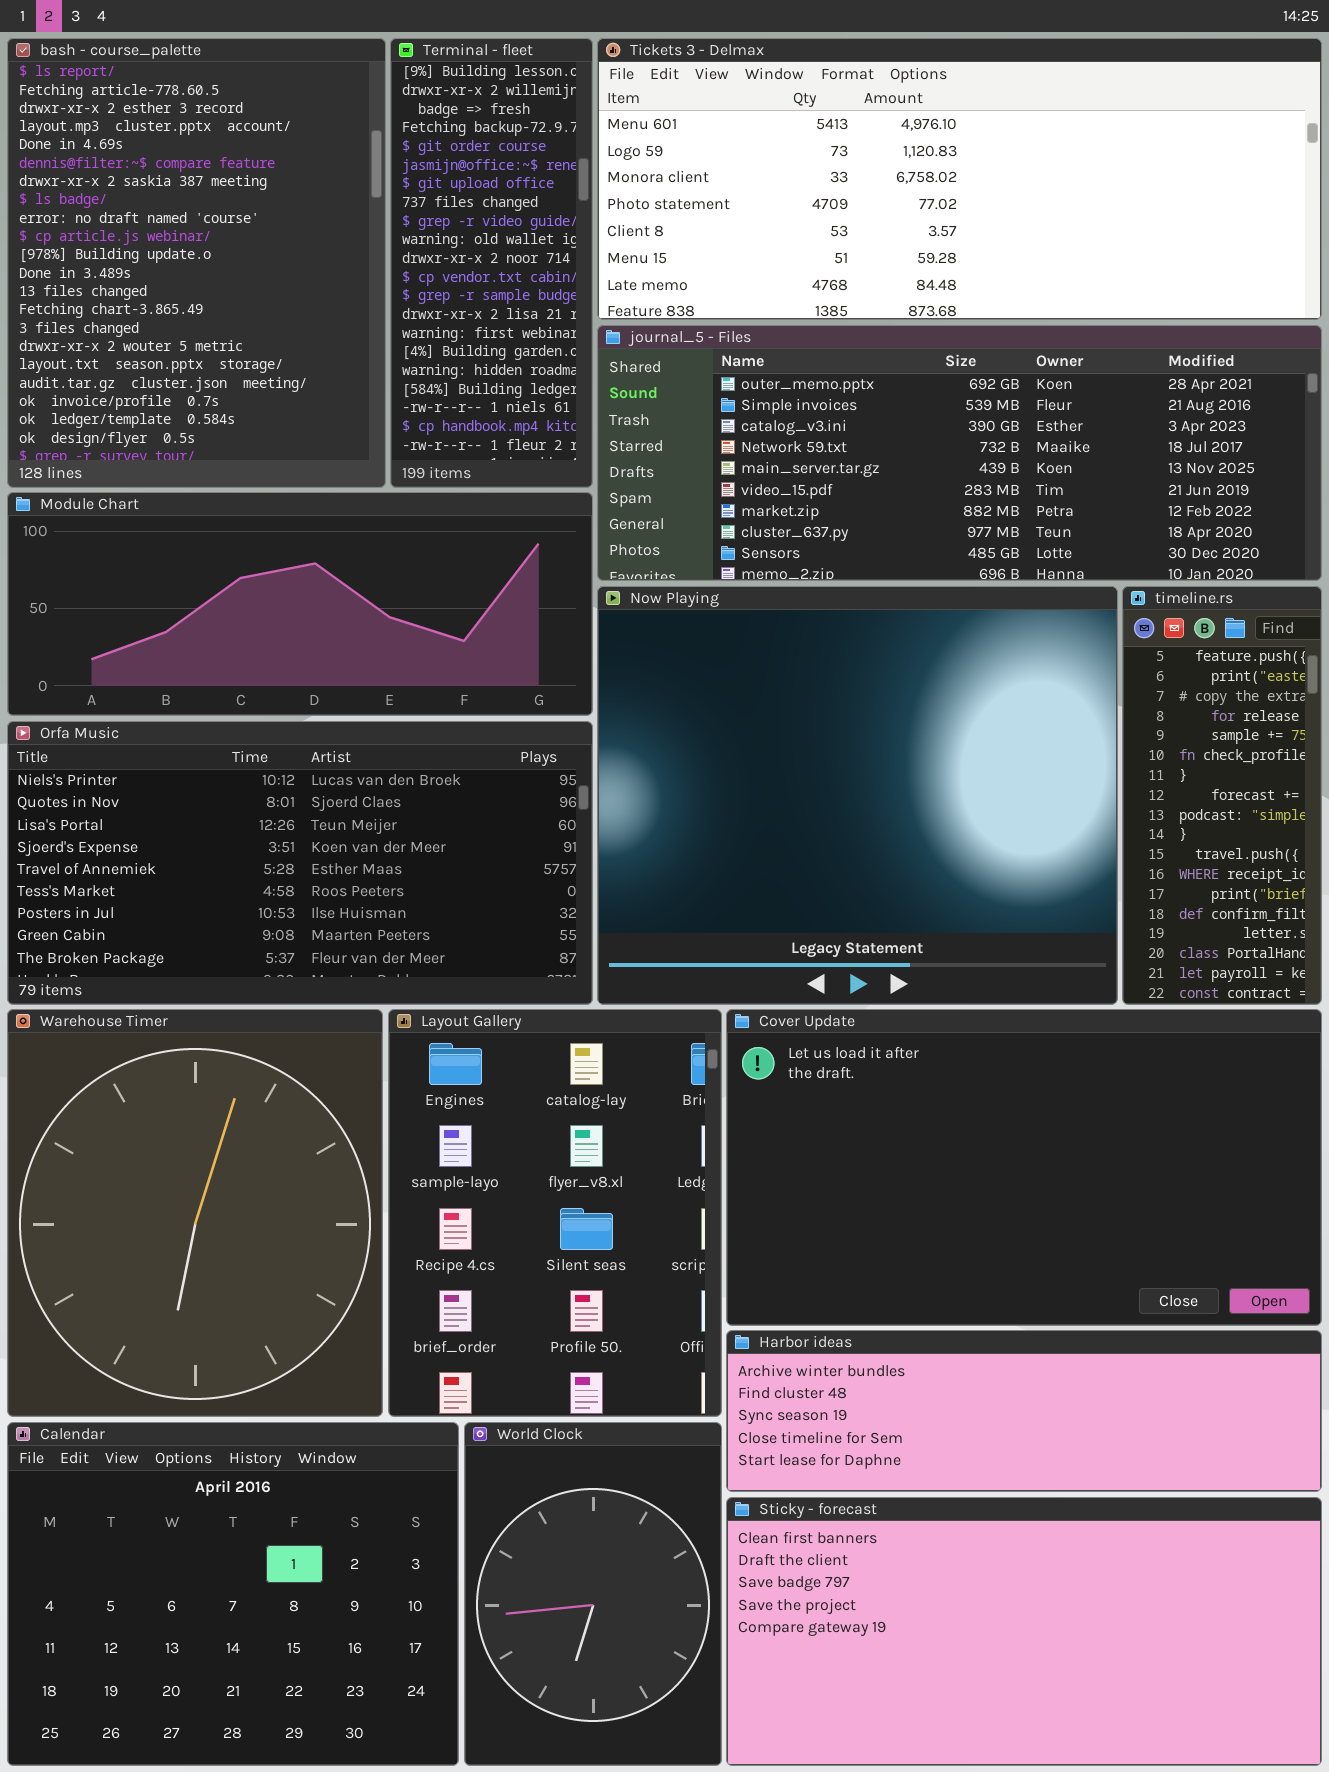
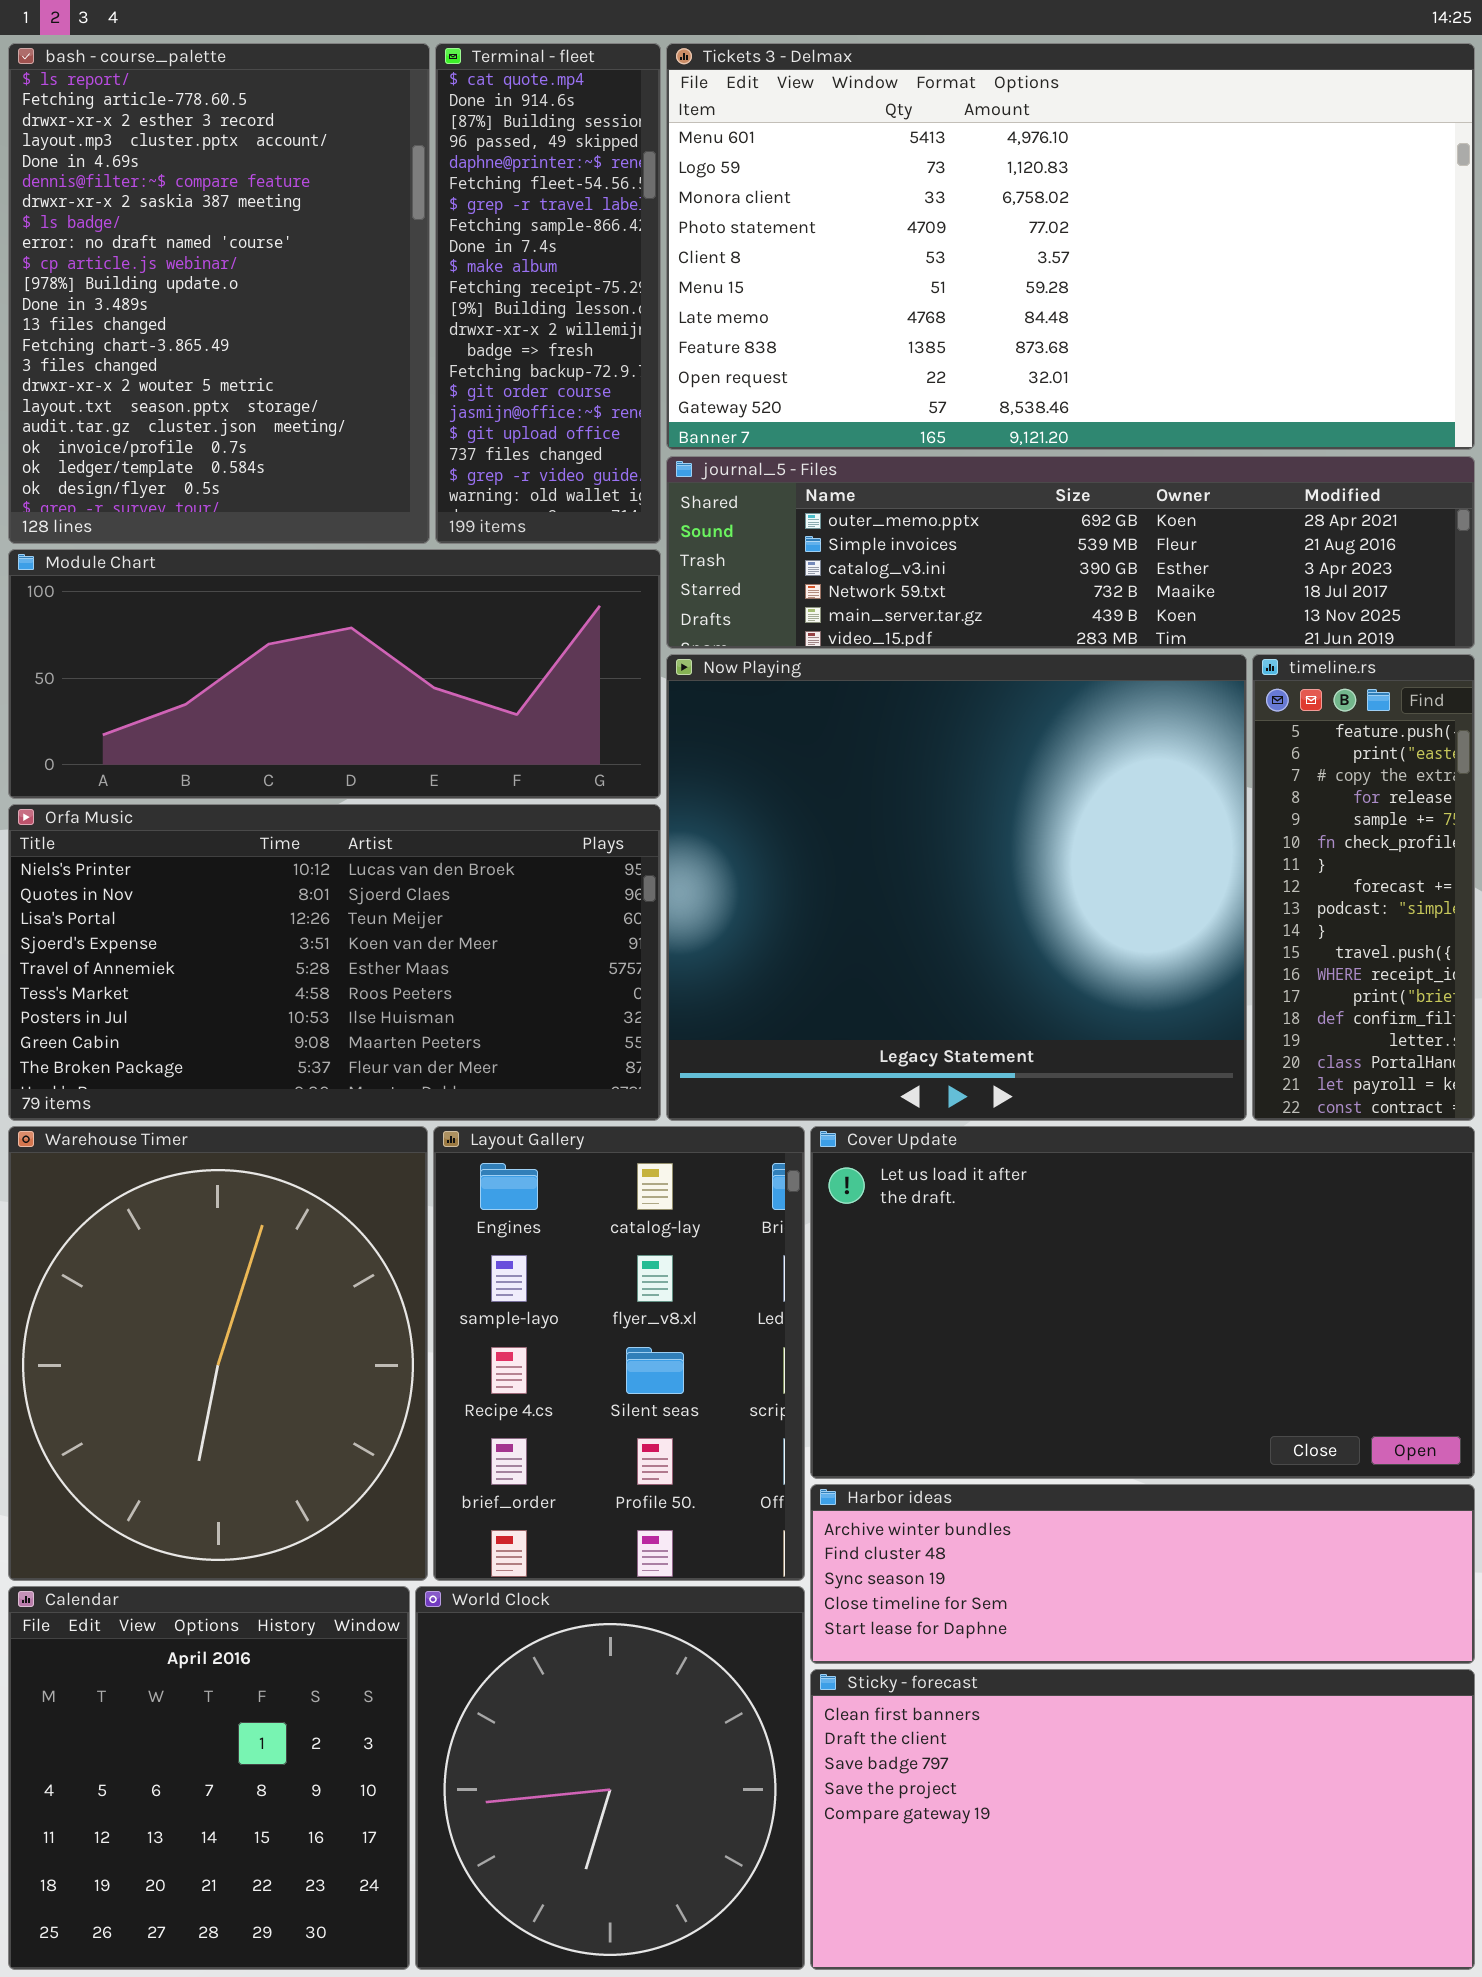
Terminal - fleet: [390,38,593,488] -> [435,43,661,544], scrolled up 11 rows
Tickets 3 - Delmax: [597,38,1322,320] -> [666,43,1475,450], resized
journal_5 - Files: [597,325,1322,581] -> [666,456,1475,649], resized
Calendar: [7,1422,459,1766] -> [8,1586,410,1970], resized
World Clock: [464,1422,722,1766] -> [415,1586,805,1970], resized

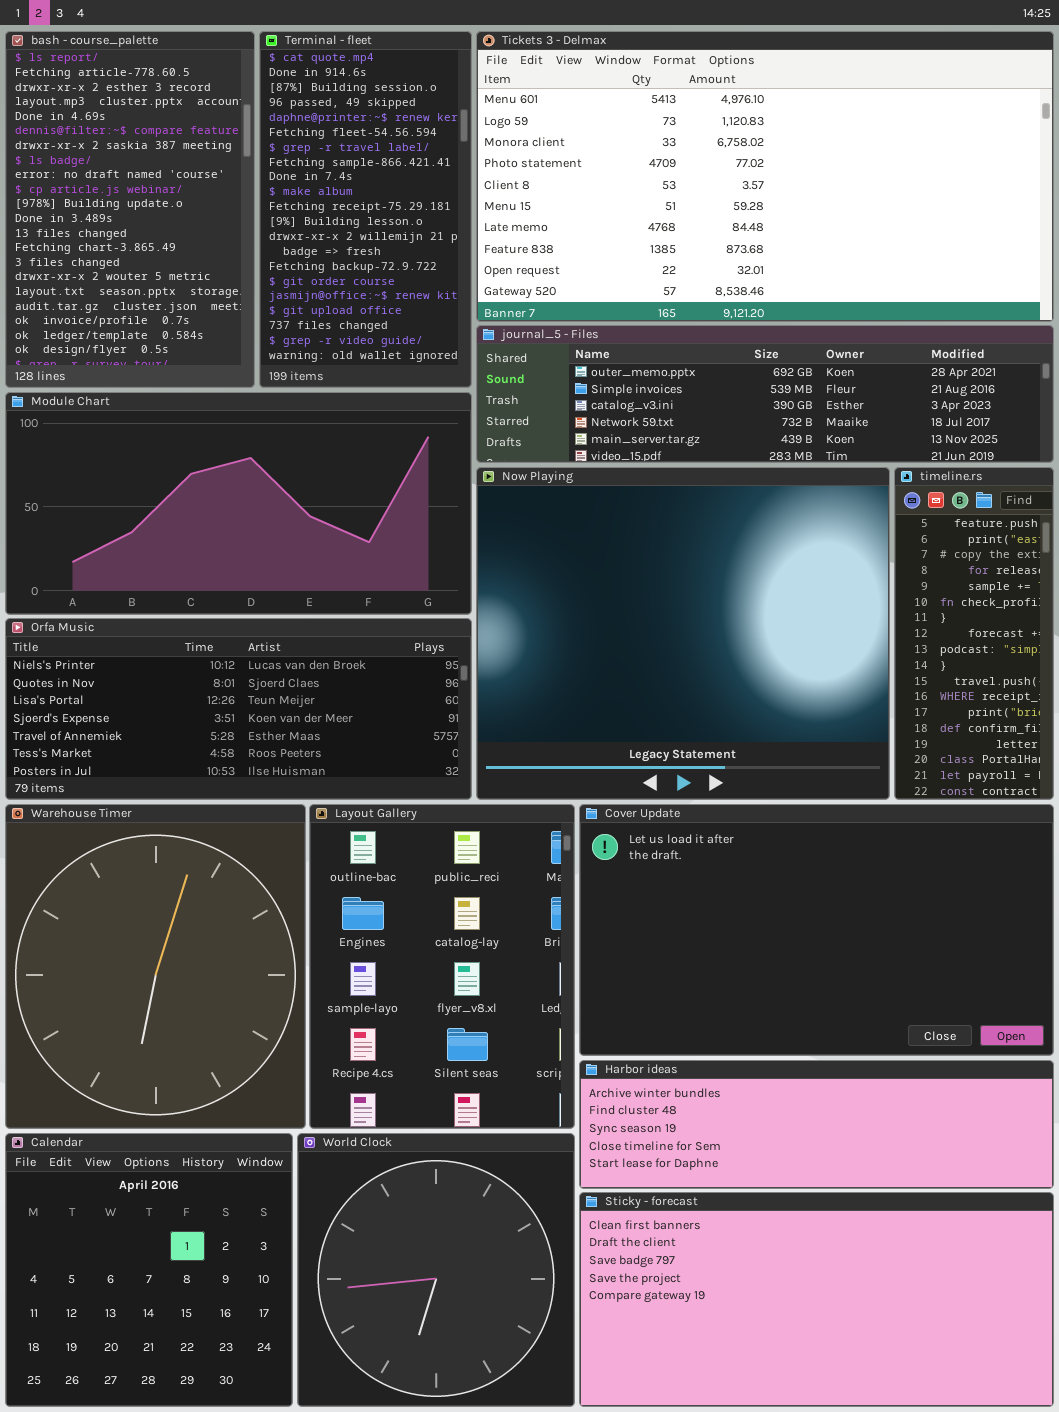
bash - course_palette: [8,43,430,544] -> [5,31,255,388], resized
Terminal - fleet: [435,43,661,544] -> [259,31,472,388], resized
Module Chart: [8,549,661,799] -> [5,392,472,615], resized
Orfa Music: [8,804,661,1121] -> [5,618,472,800], resized
Layout Gallery: [433,1126,805,1581] -> [309,804,575,1129], scrolled up 1 row

